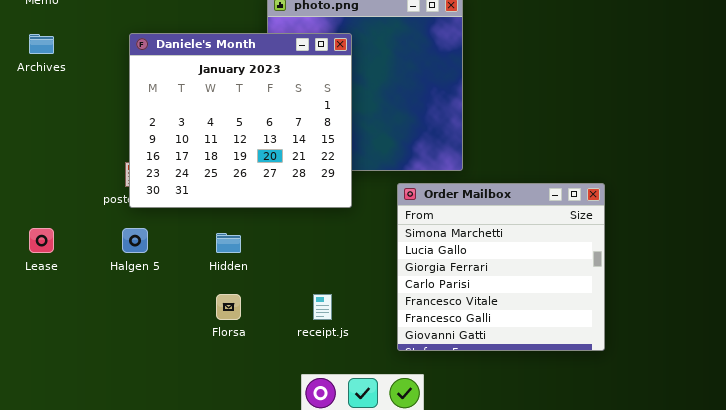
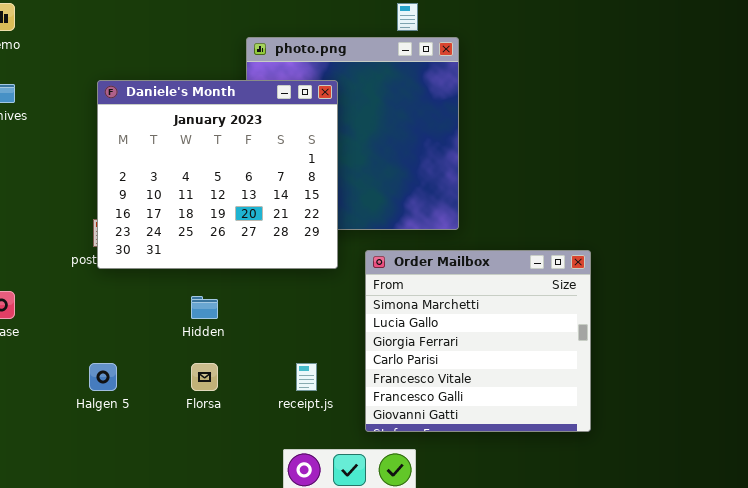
Order Mailbox: [397,183,605,351] -> [365,250,591,432], moved
Halgen 5: [122,228,148,253] -> [89,363,117,391], moved

